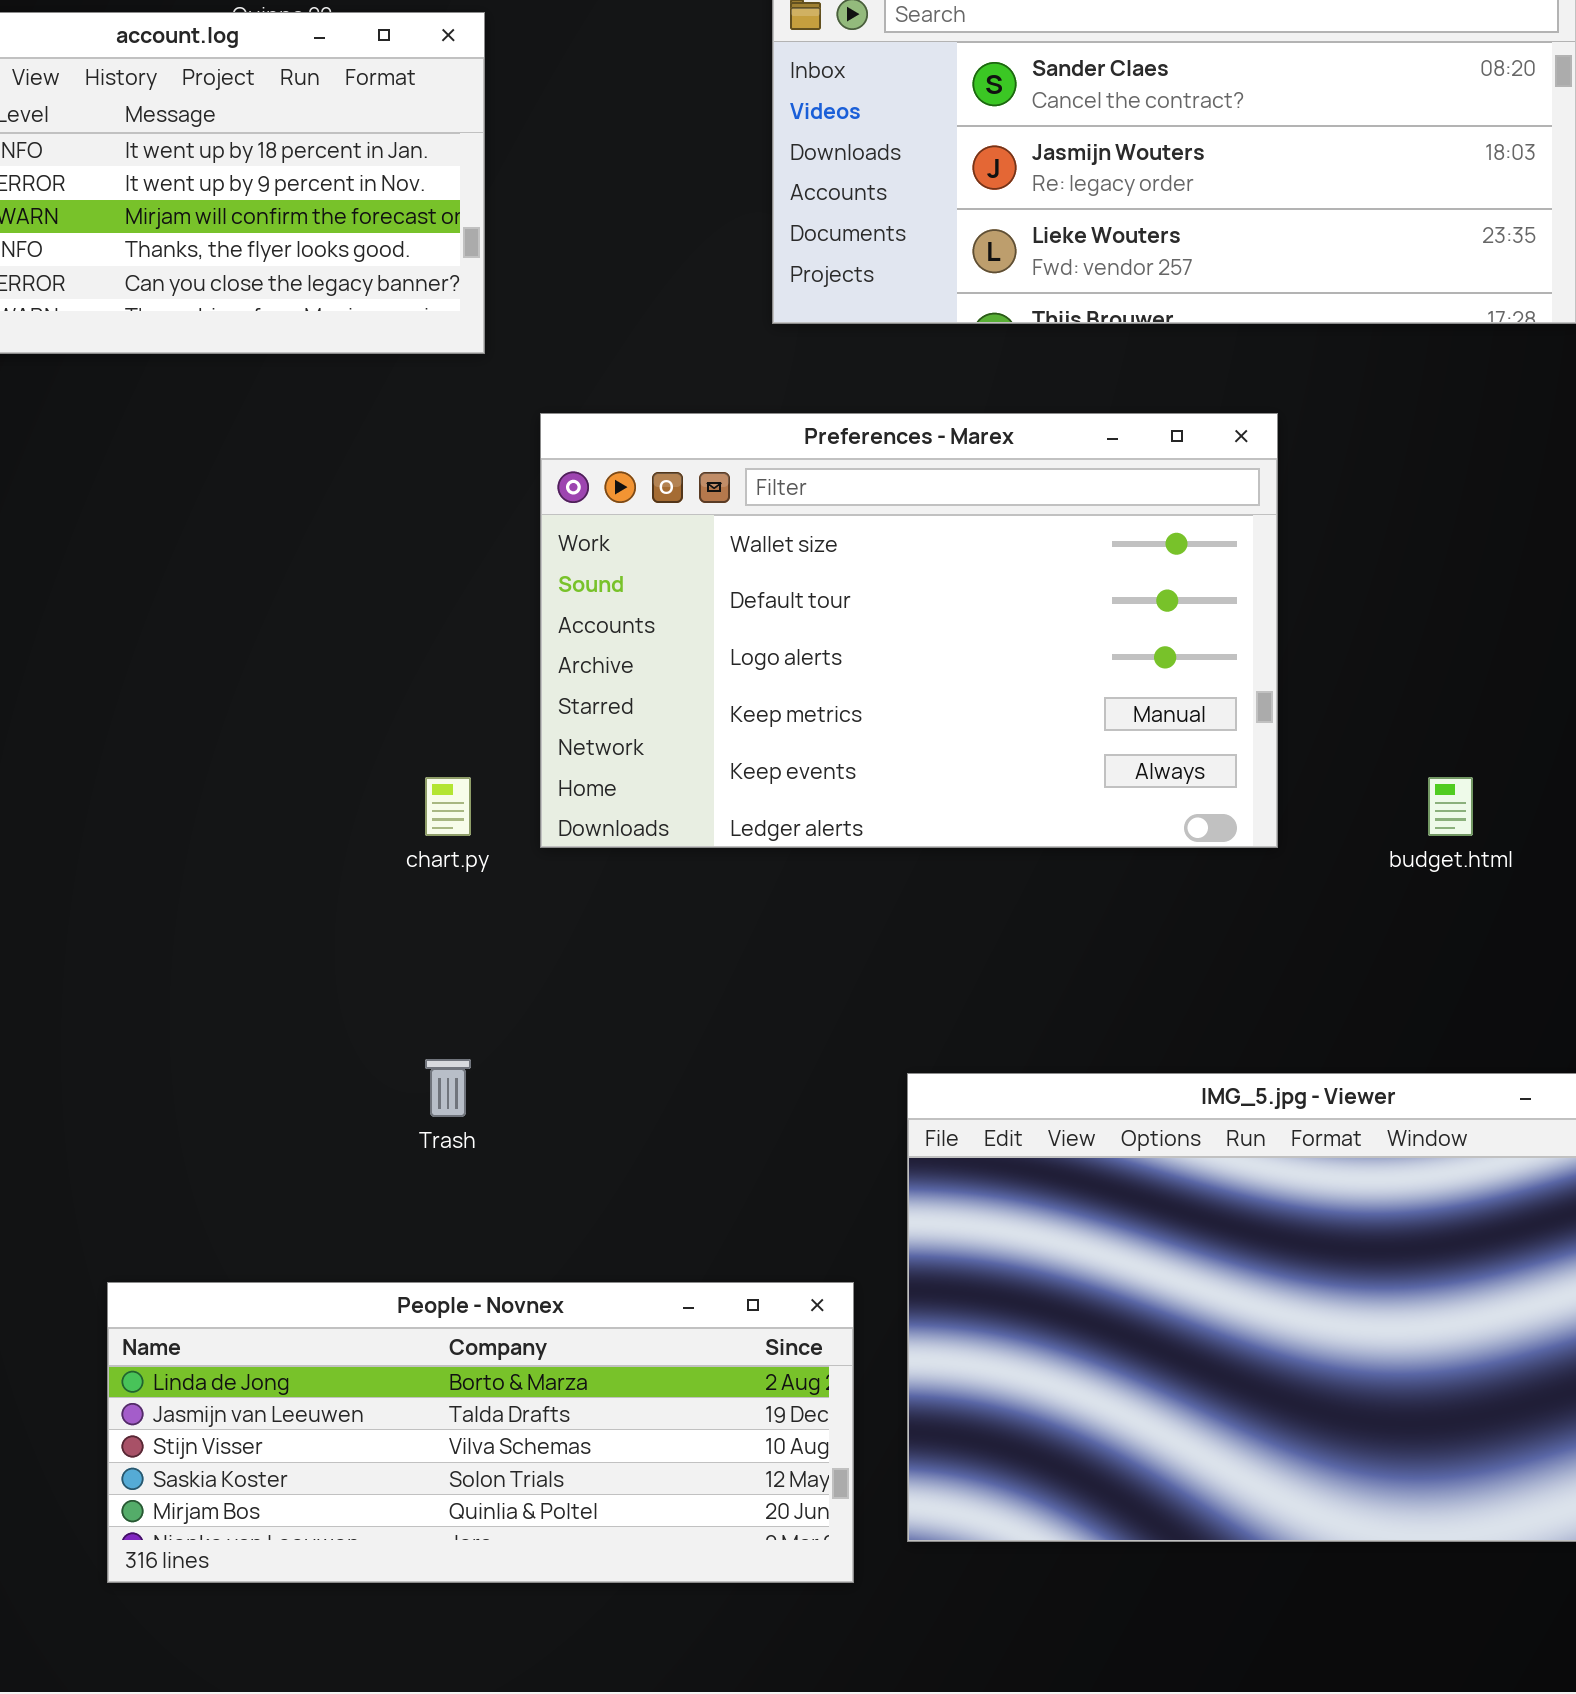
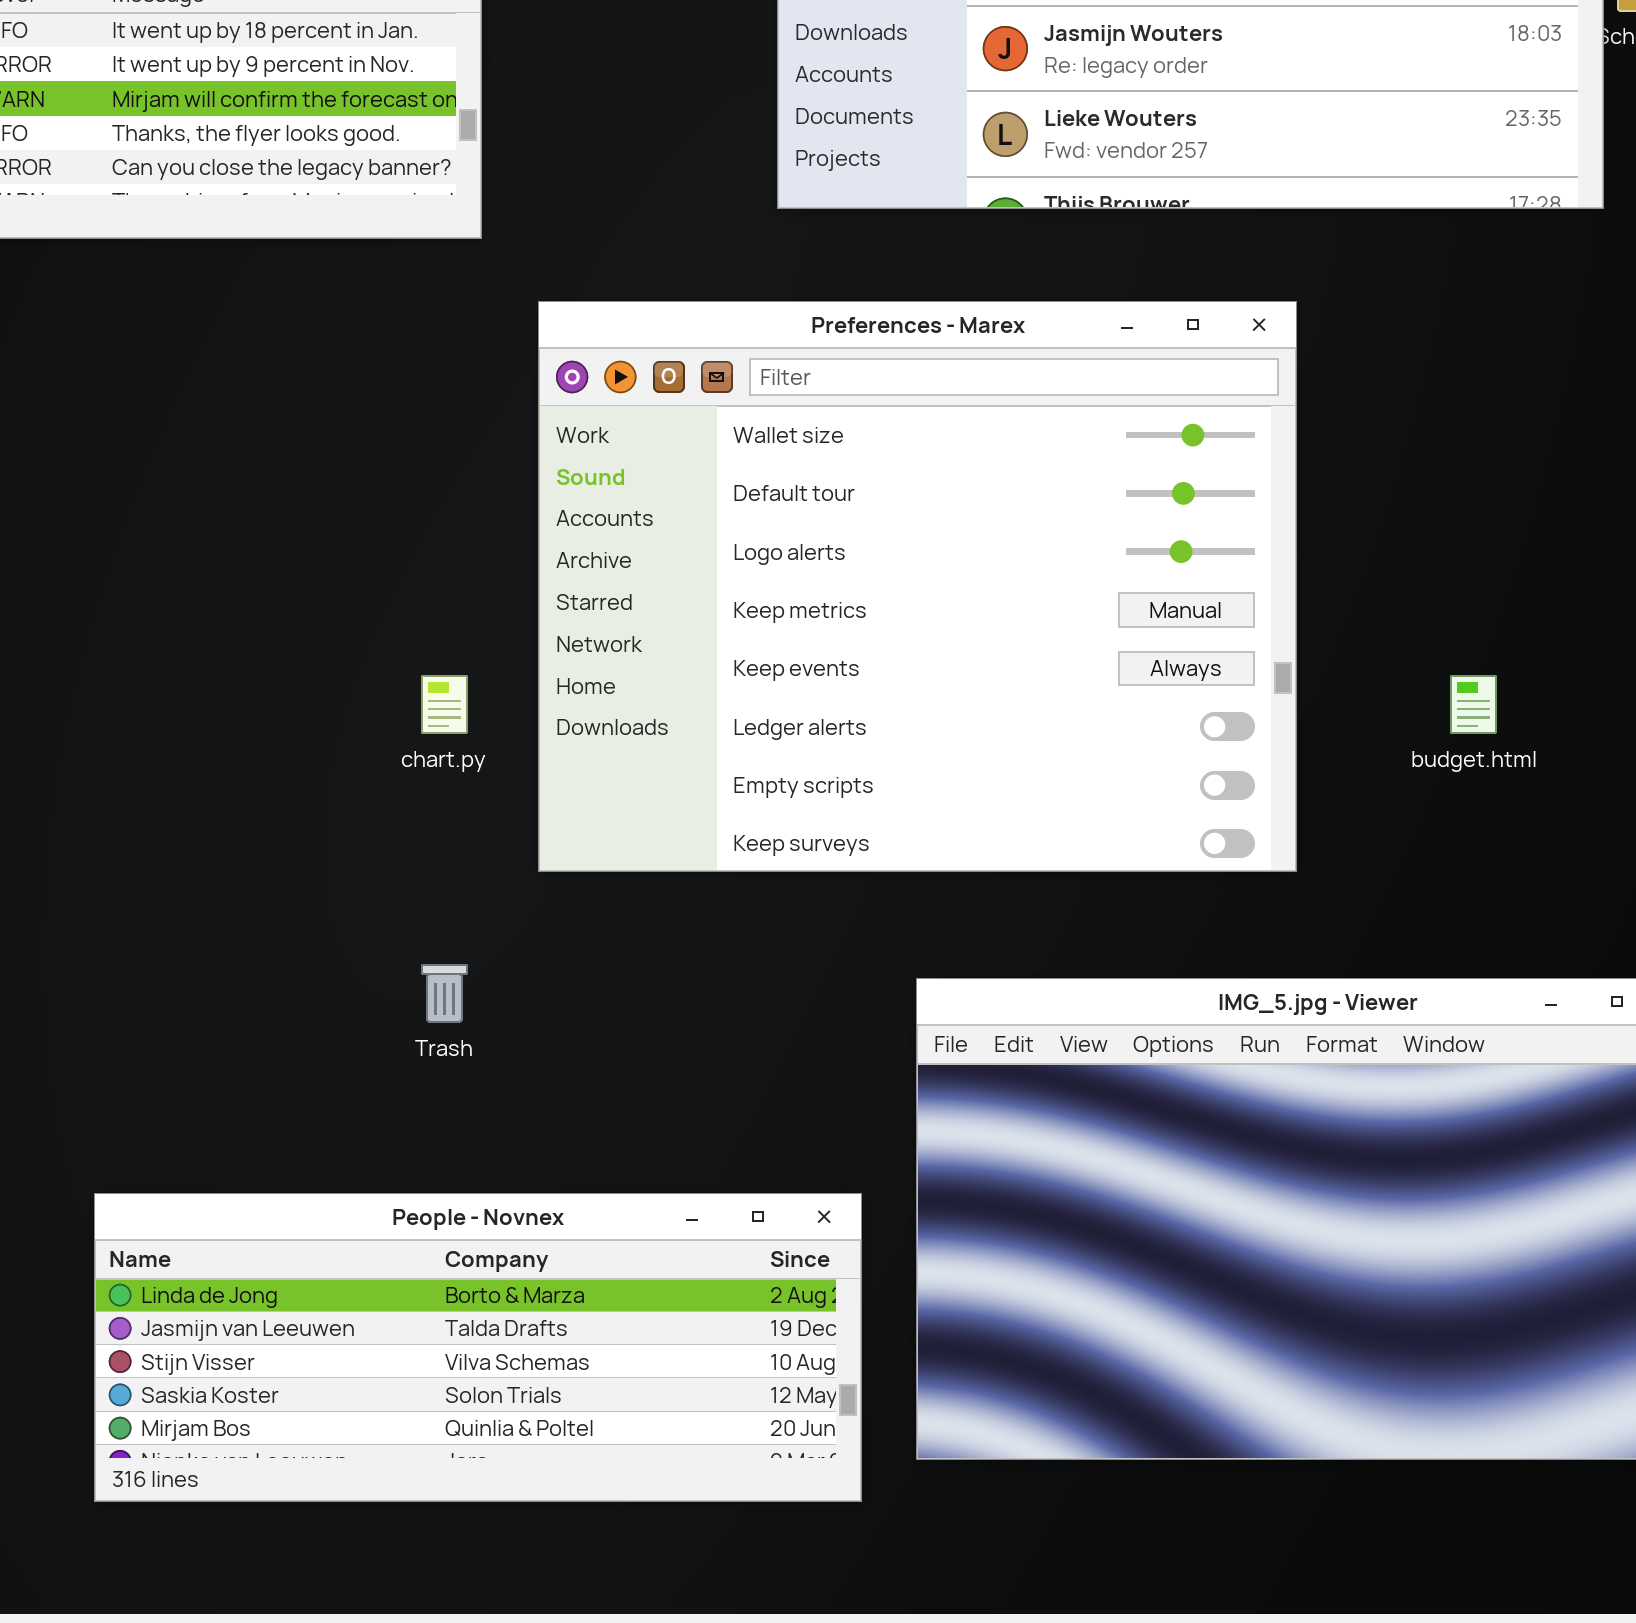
Preferences - Marex: [540,413,1278,848] -> [538,301,1297,872], resized

